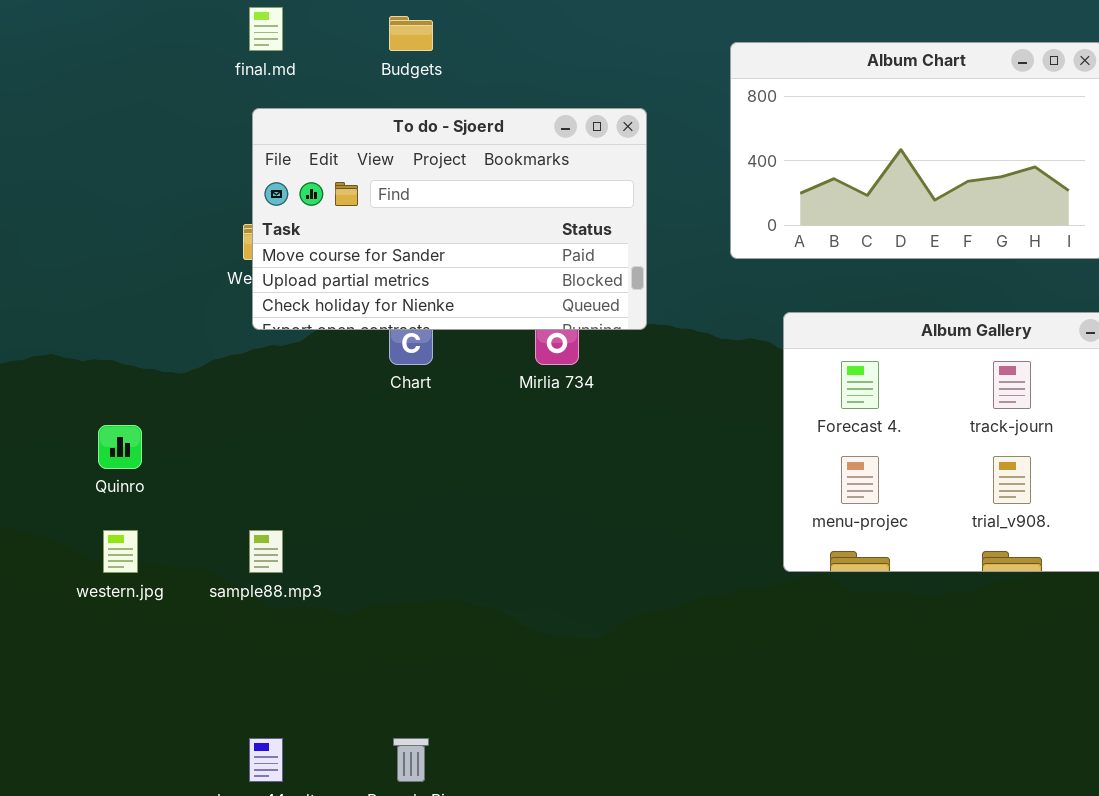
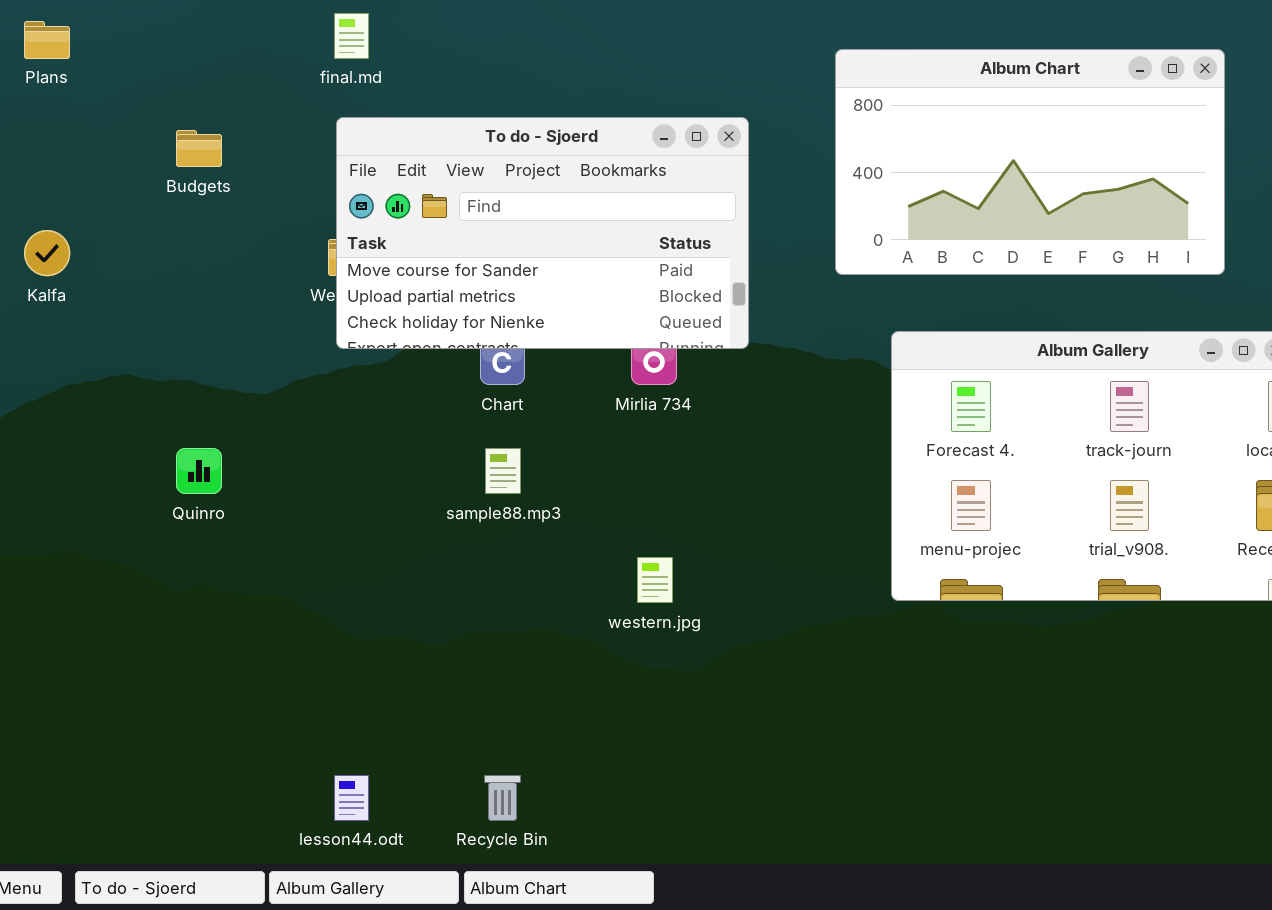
Budgets: [389,16,433,51] -> [176,130,222,167], moved
western.jpg: [103,530,138,573] -> [637,557,673,603], moved
sample88.mp3: [249,530,283,573] -> [485,448,521,494], moved

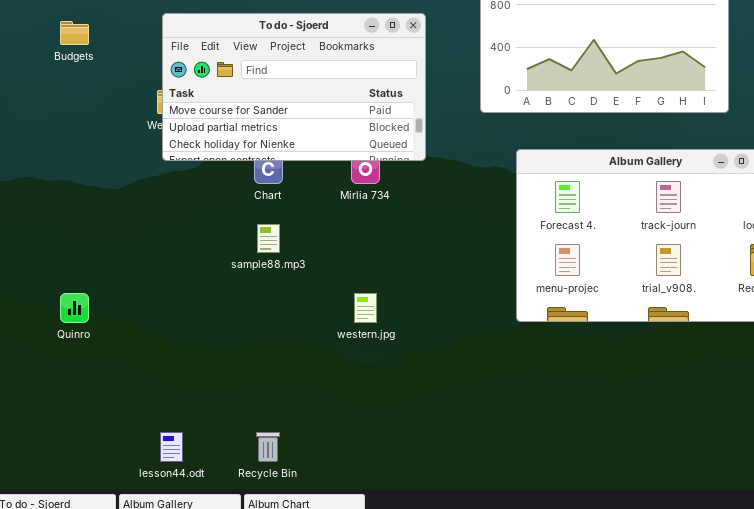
Quinro: [176,448,222,494] -> [60,293,89,323], moved

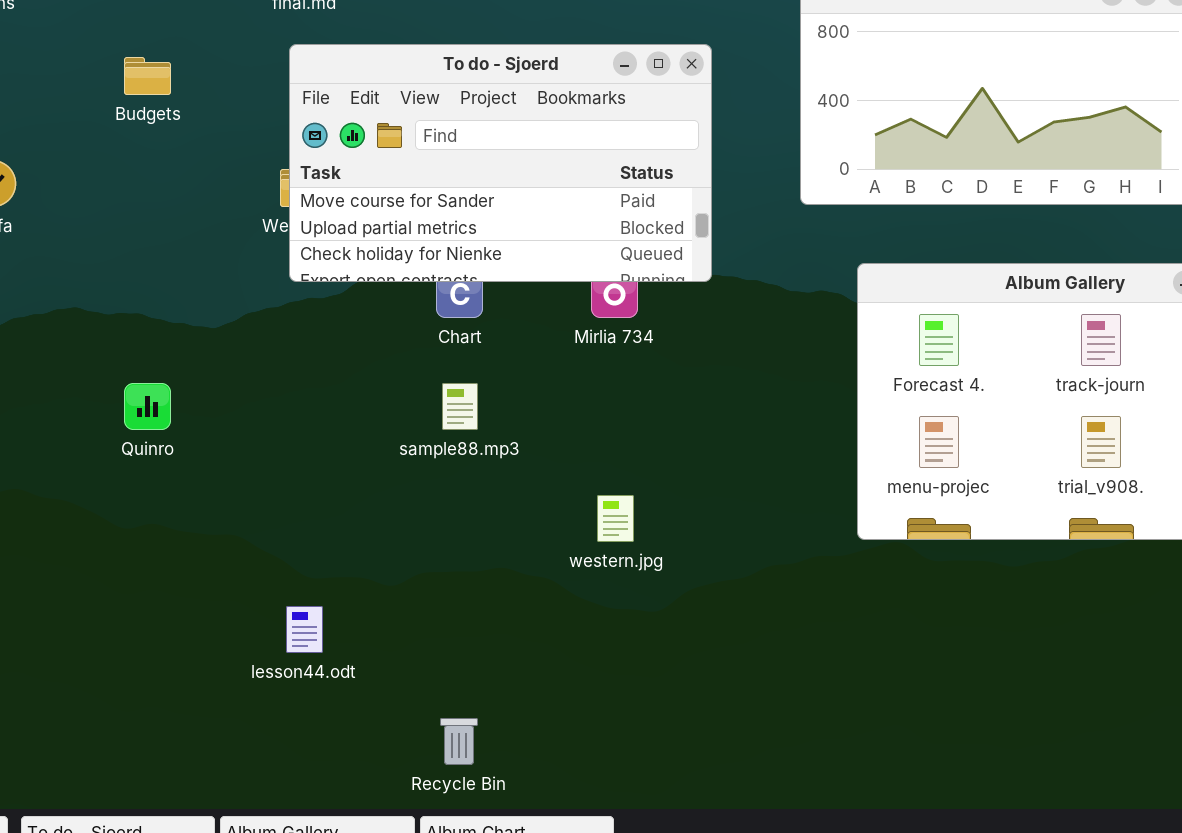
Quinro: [60,293,89,323] -> [124,383,171,430], moved
lesson44.odt: [160,432,183,462] -> [286,606,323,653], moved

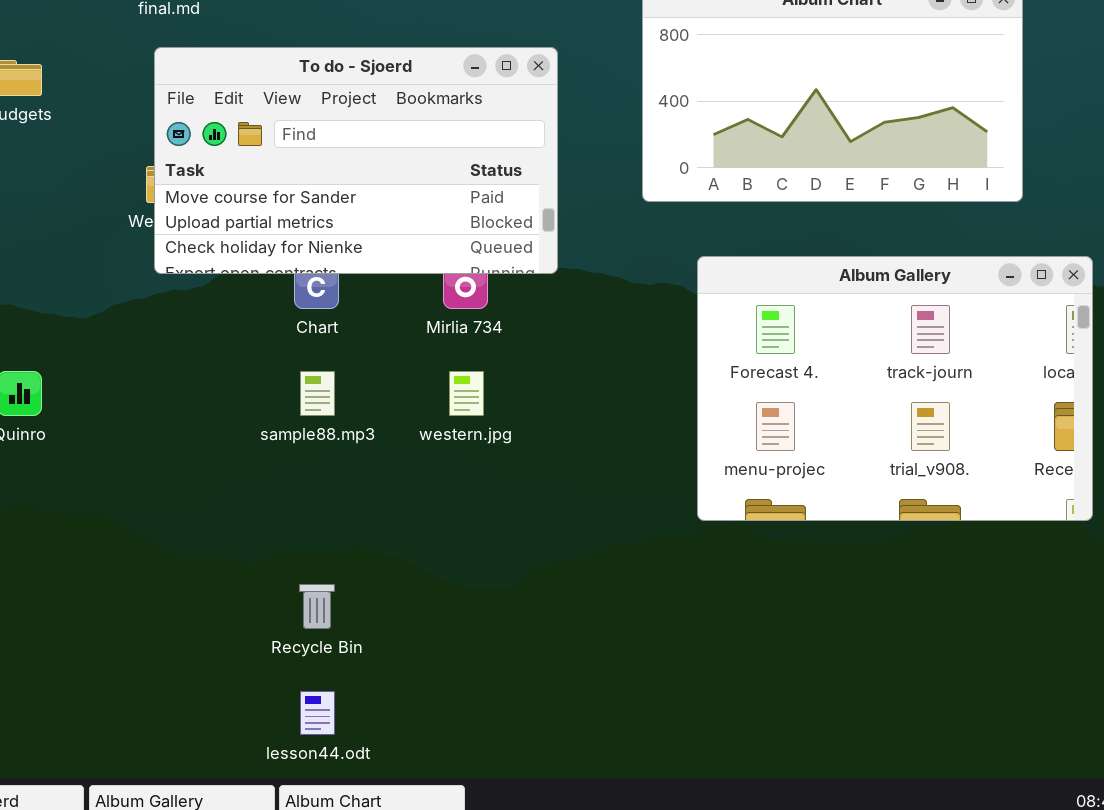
western.jpg: [597,495,634,542] -> [449,371,484,416], moved
lesson44.odt: [286,606,323,653] -> [300,691,335,735], moved
Recycle Bin: [440,718,478,765] -> [299,584,335,629], moved

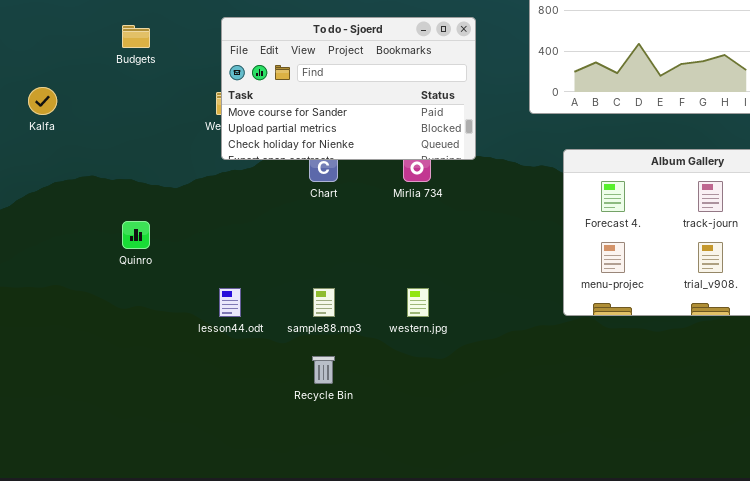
sample88.mp3: [300,371,335,416] -> [313,288,335,317], moved
western.jpg: [449,371,484,416] -> [407,288,429,317], moved
lesson44.odt: [300,691,335,735] -> [219,288,241,317], moved

